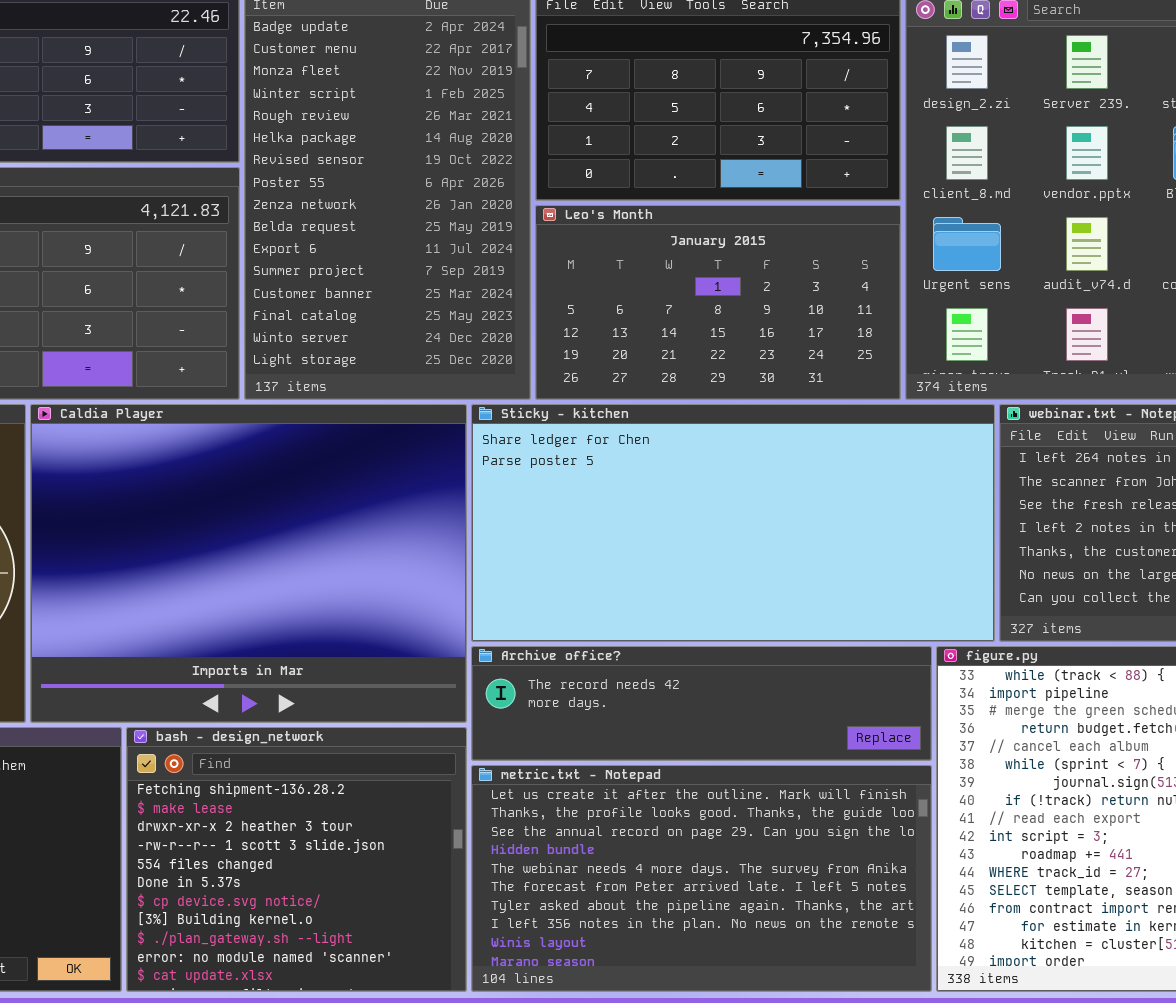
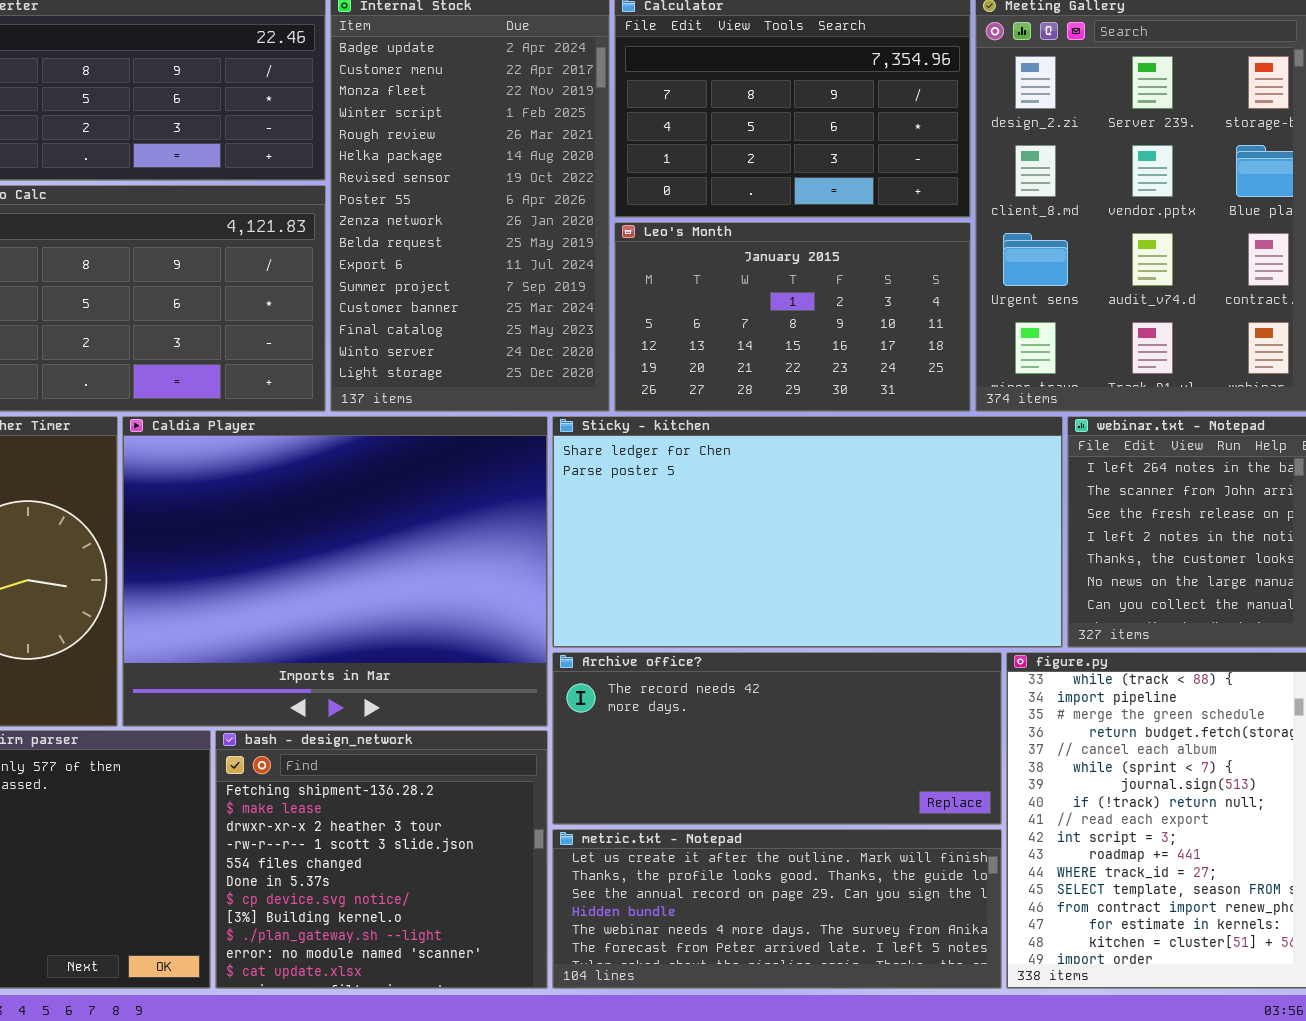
Archive office?: [471,646,932,761] -> [552,652,1002,825], resized
metric.txt - Notepad: [471,765,932,992] -> [552,829,1002,989], resized

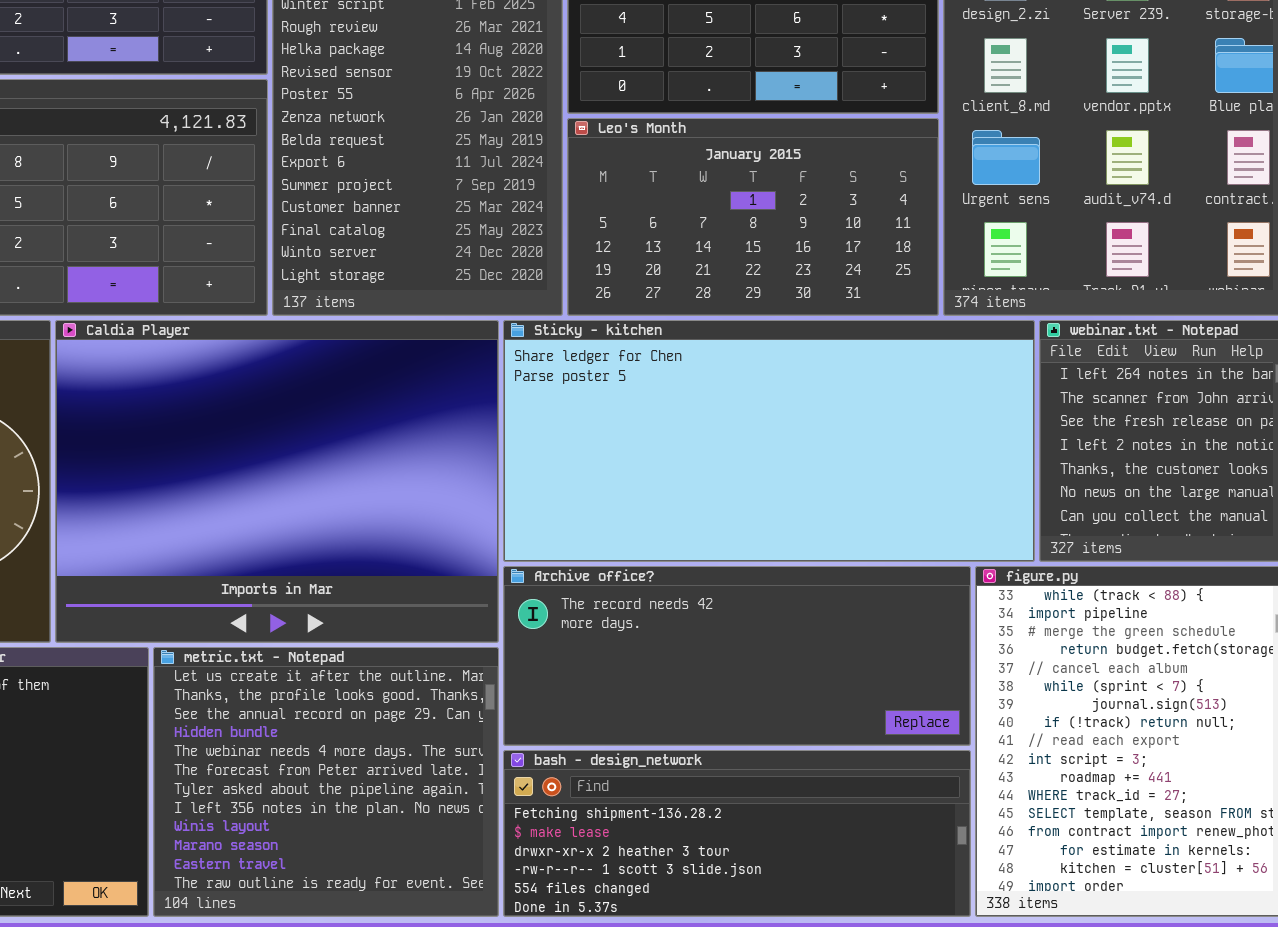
bash - design_network: [215,730,548,989] -> [503,750,971,917], moved, resized
metric.txt - Notepad: [552,829,1002,989] -> [153,647,499,917], moved, resized

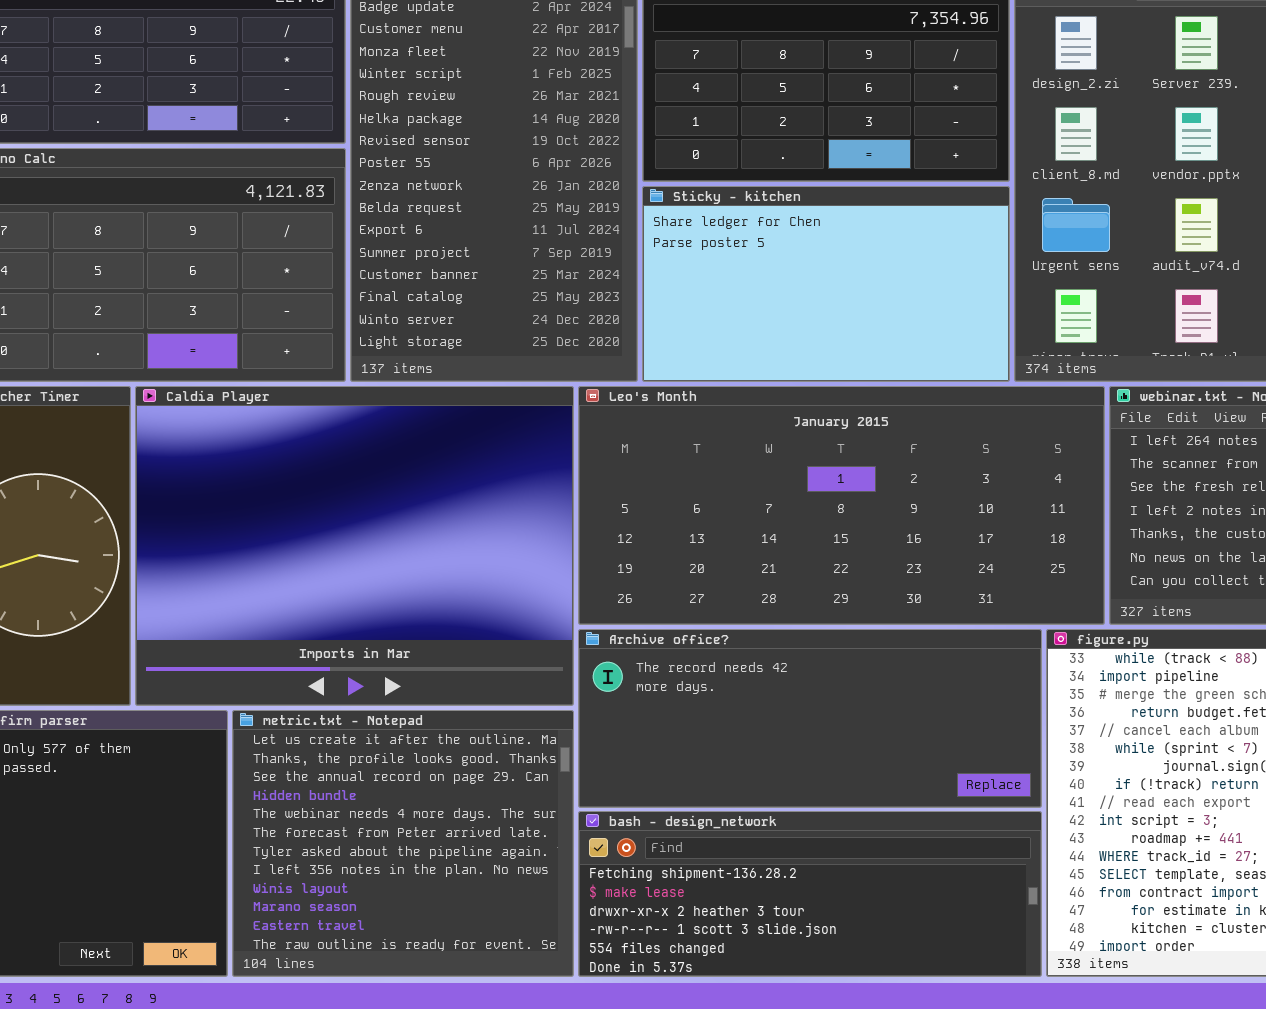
Leo's Month: [567,118,939,316] -> [578,386,1105,625], moved, resized
Sticky - kitchen: [503,320,1035,562] -> [642,186,1010,382], moved, resized

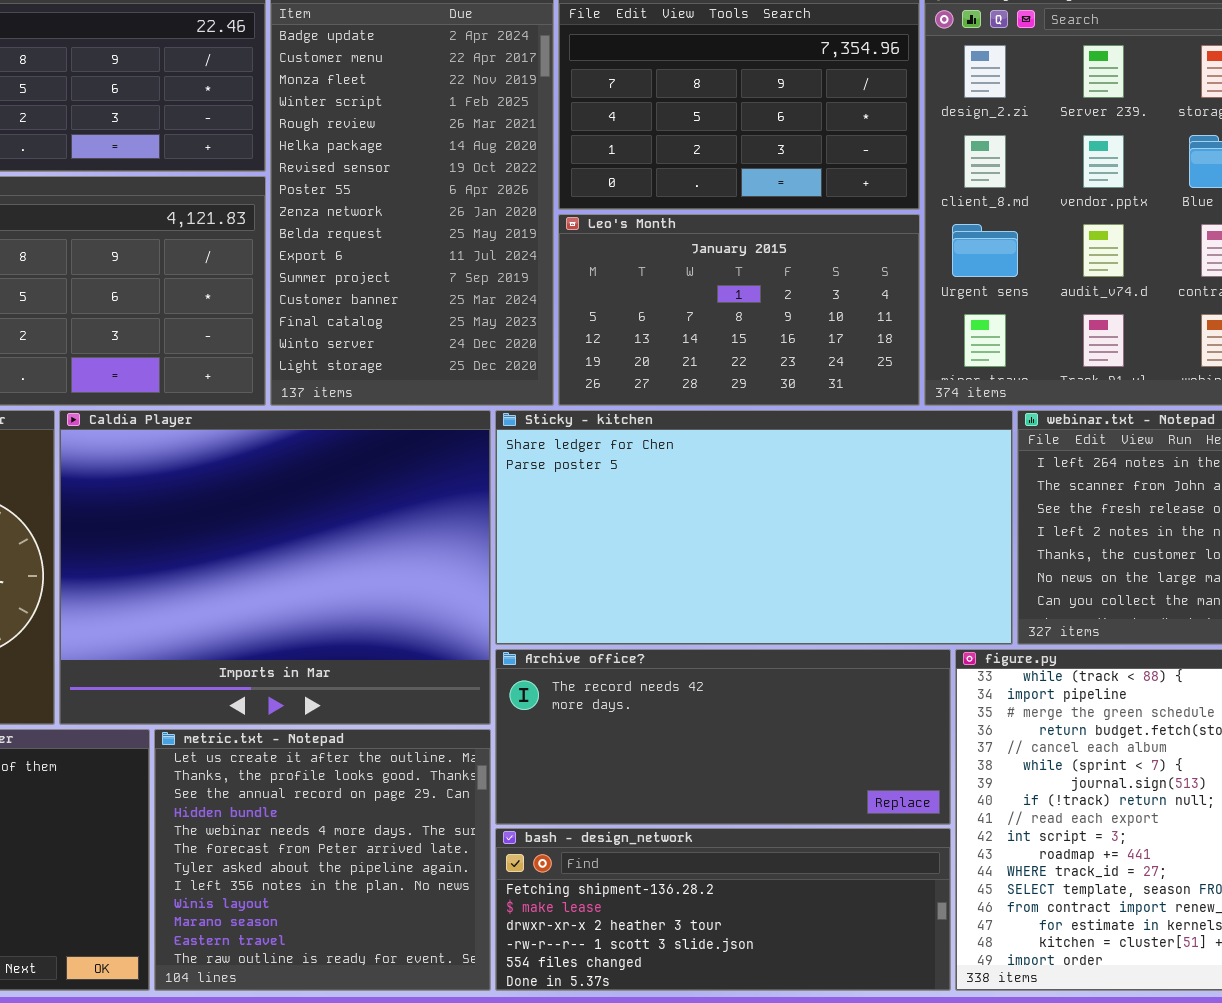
Sticky - kitchen: [642,186,1010,382] -> [495,410,1013,645], moved, resized
Leo's Month: [578,386,1105,625] -> [558,214,920,406], moved, resized

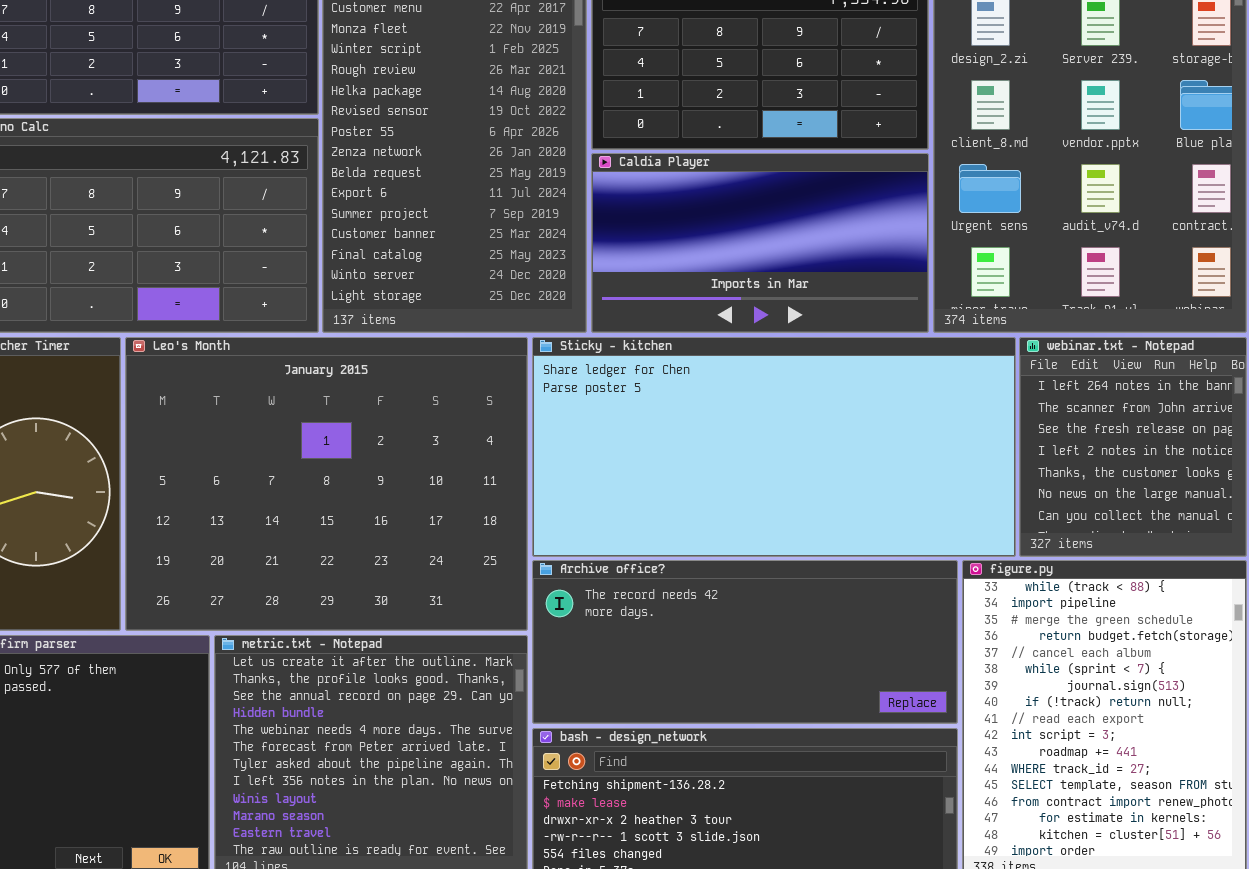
Leo's Month: [558,214,920,406] -> [125,337,528,631], moved, resized
Caldia Player: [59,410,491,725] -> [591,153,929,333], moved, resized

